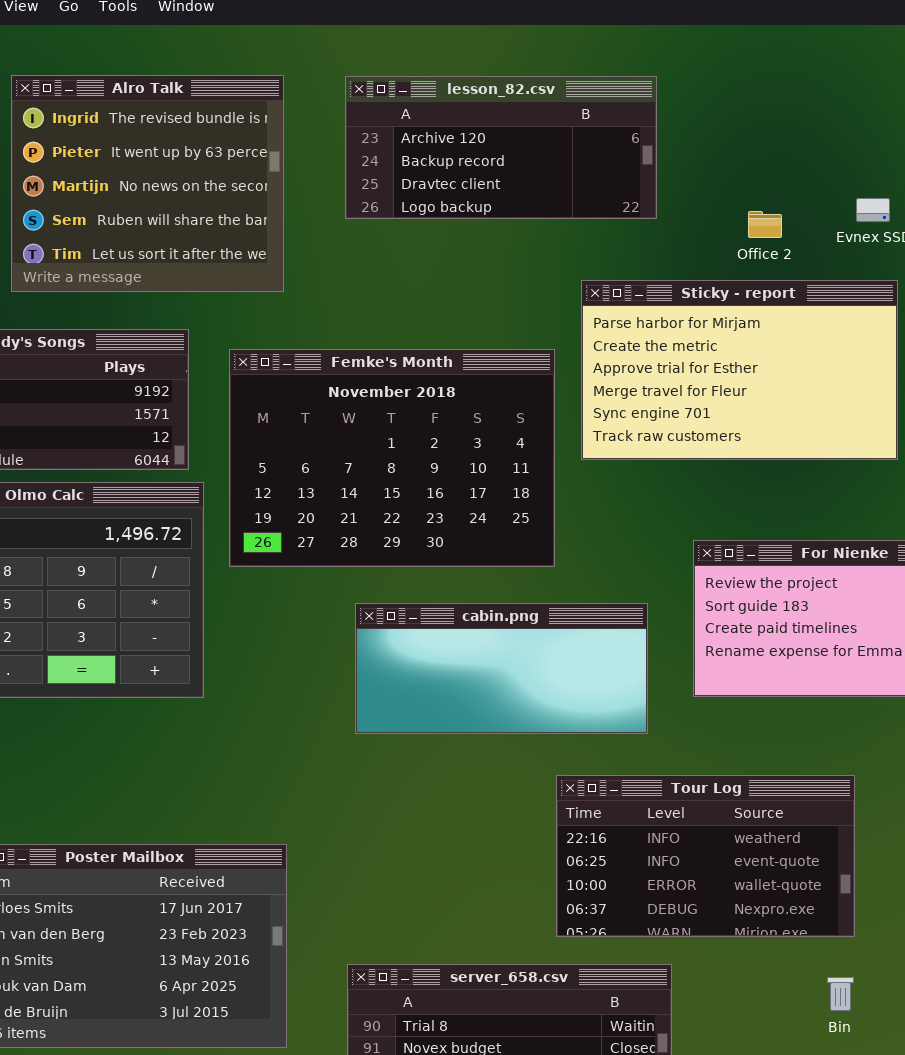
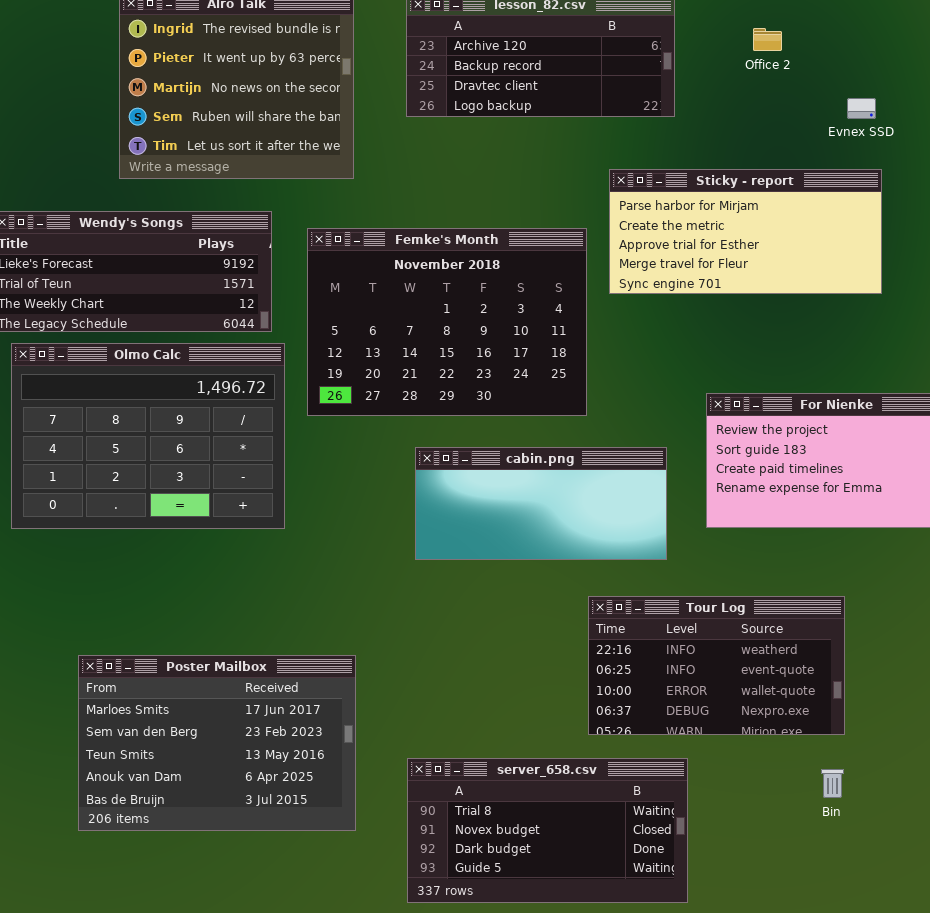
Office 2: [748,211,782,238] -> [753,28,782,51], moved
Sticky - report: [581,280,898,460] -> [609,169,882,294], resized

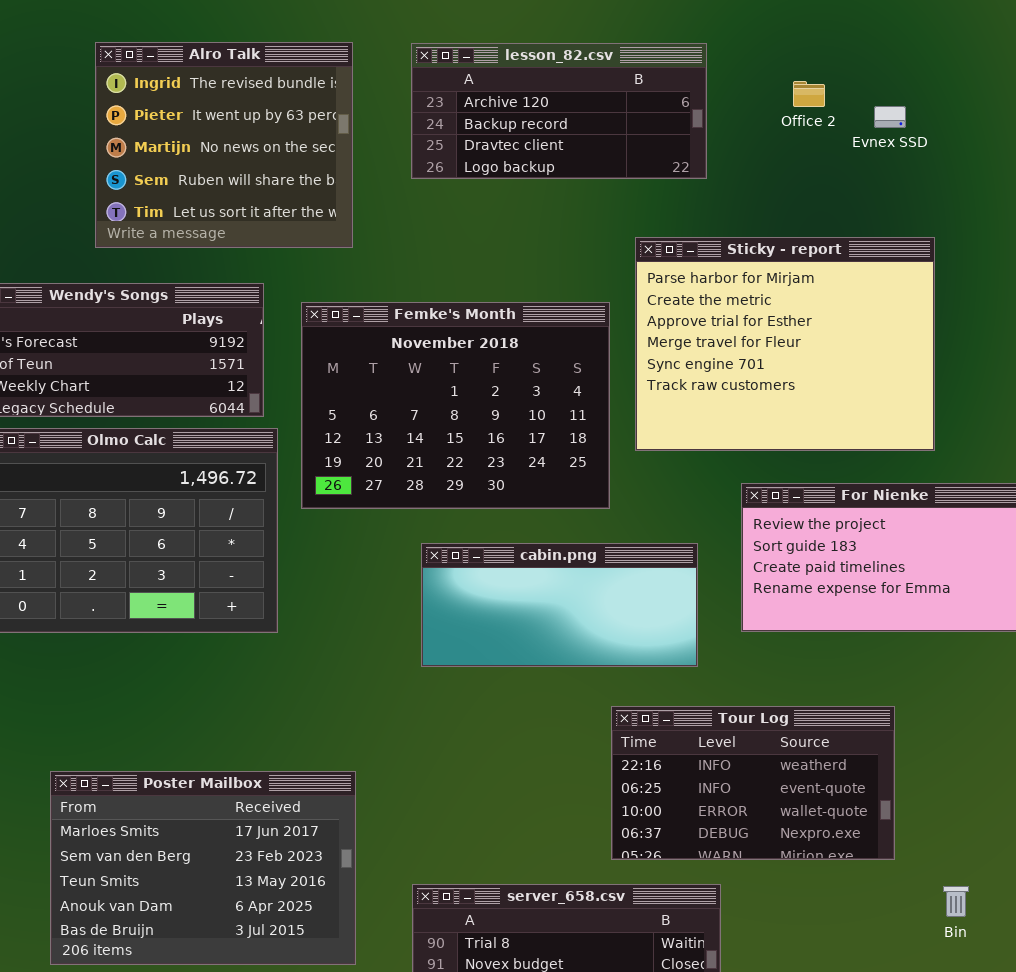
Evnex SSD: [847,98,876,119] -> [874,106,906,128], moved
Sticky - report: [609,169,882,294] -> [635,237,935,451], resized
Bin: [821,769,844,798] -> [943,886,969,917], moved

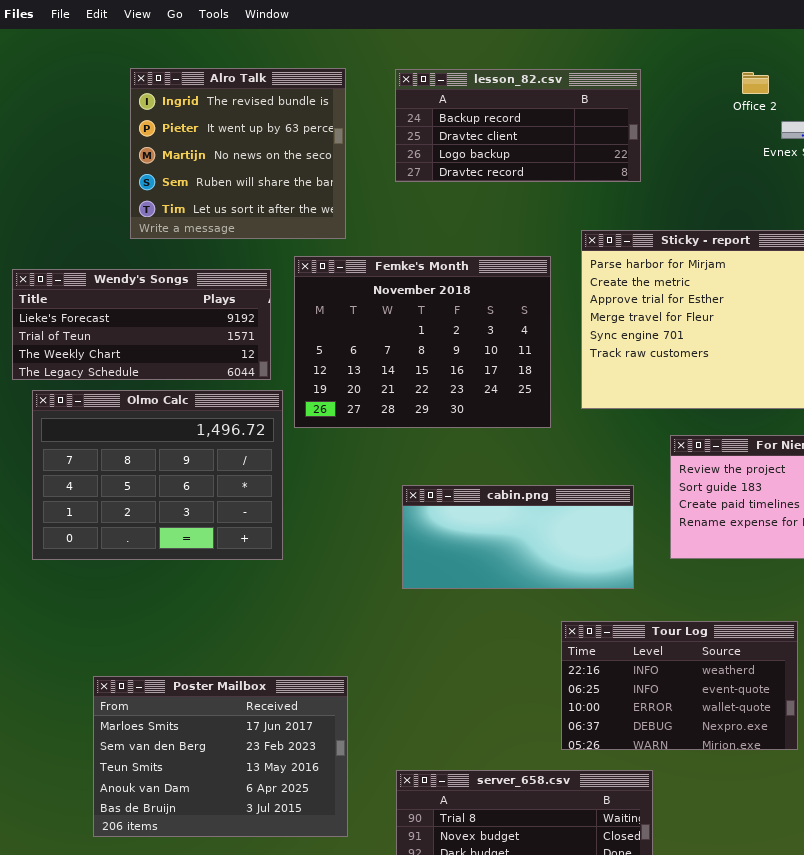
lesson_82.csv: [411,43,707,179] -> [395,69,641,182], scrolled down 1 row
Office 2: [793,81,825,107] -> [742,72,769,94], moved
Femke's Month: [301,302,610,509] -> [294,256,551,428], moved

